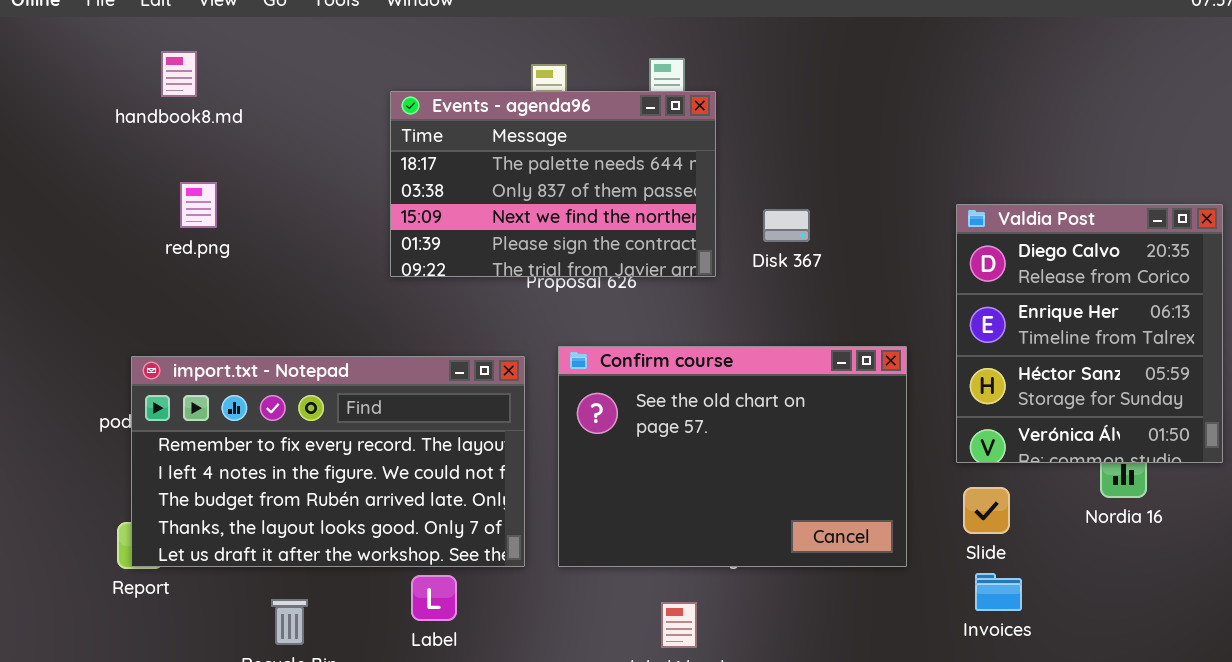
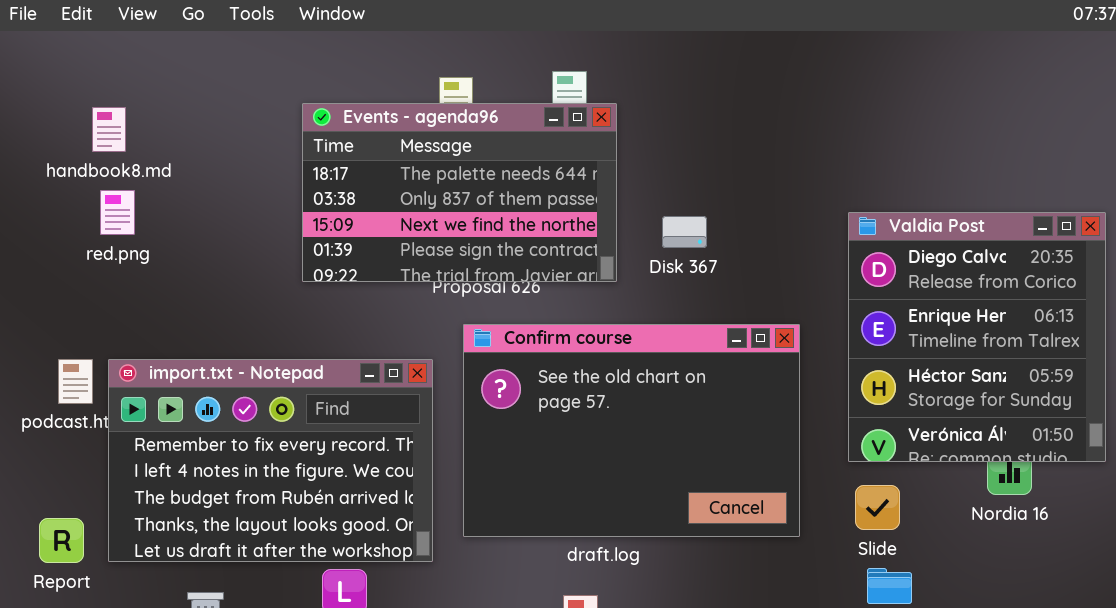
handbook8.md: [161,51,197,97] -> [92,107,126,152], moved
Confirm course: [558,346,907,567] -> [463,324,800,537], moved
import.txt - Notepad: [131,356,525,567] -> [108,359,433,562], resized

